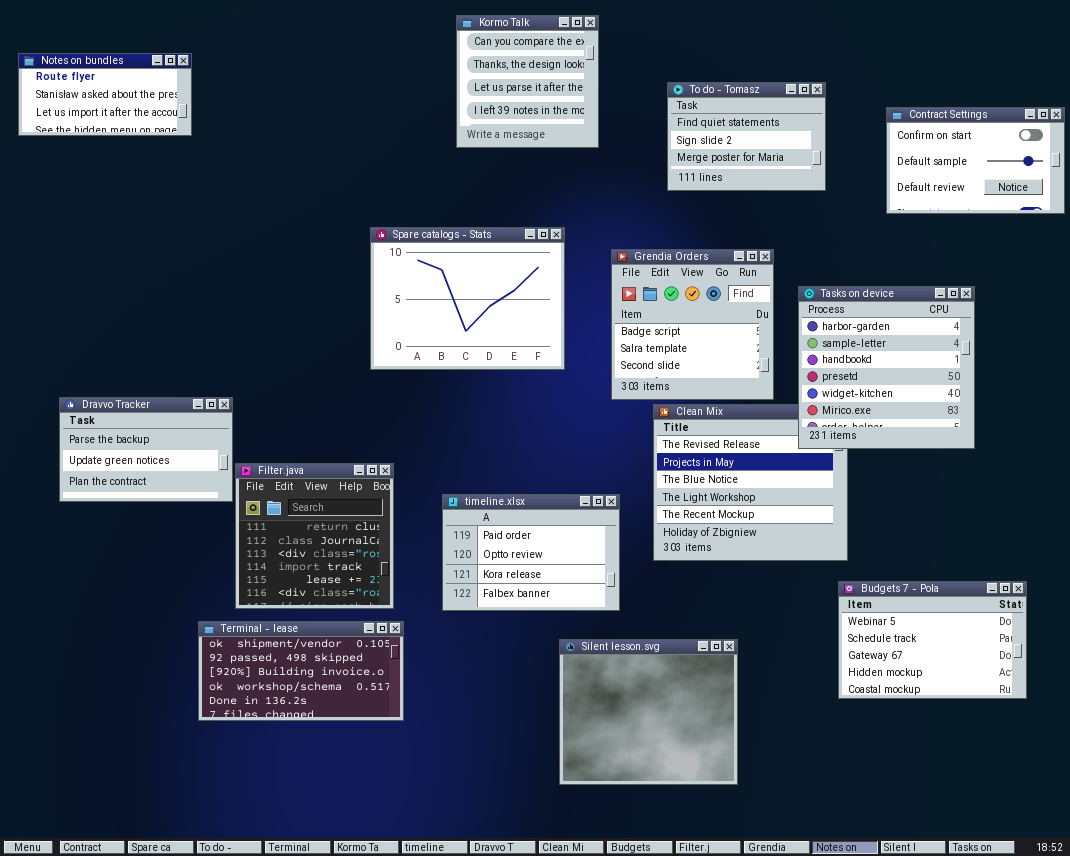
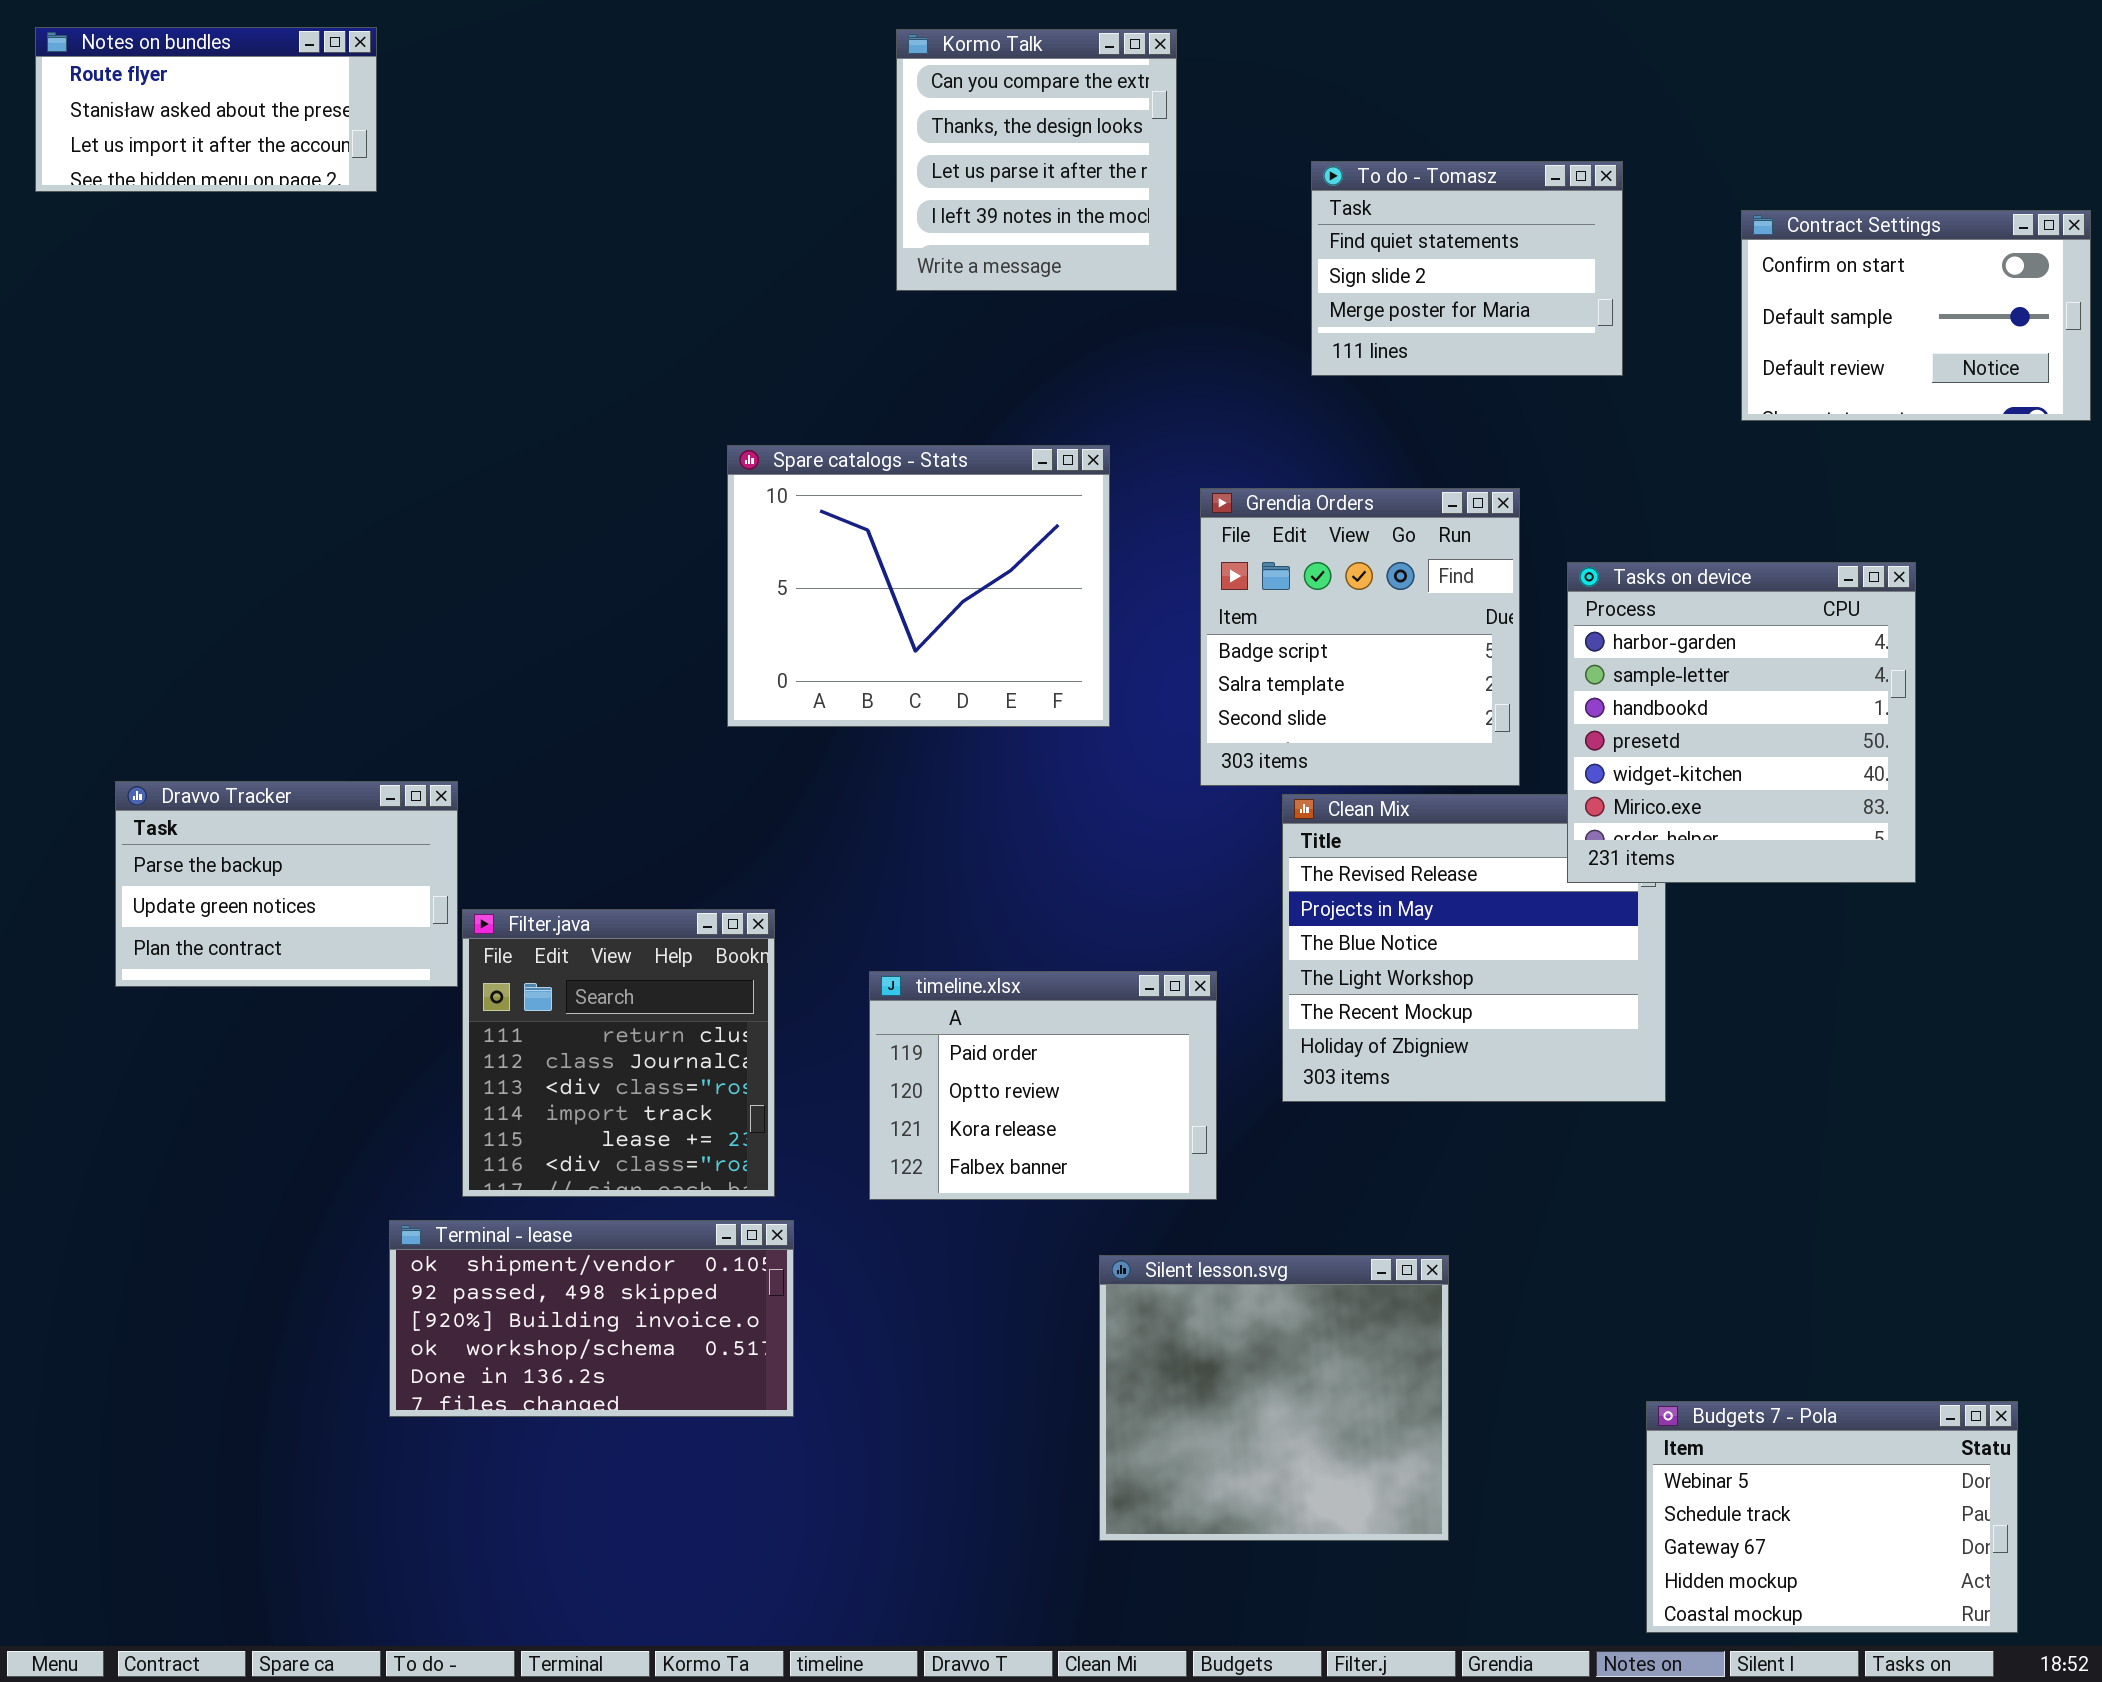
Notes on bundles: [18,53,192,136] -> [35,27,377,192], moved
Budgets 7 - Pola: [838,581,1027,699] -> [1646,1401,2018,1633], moved

